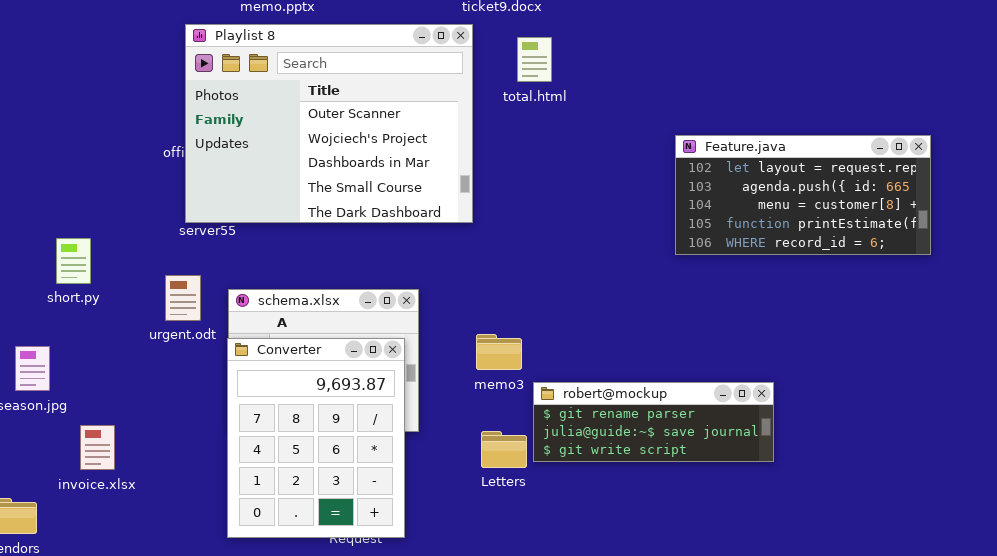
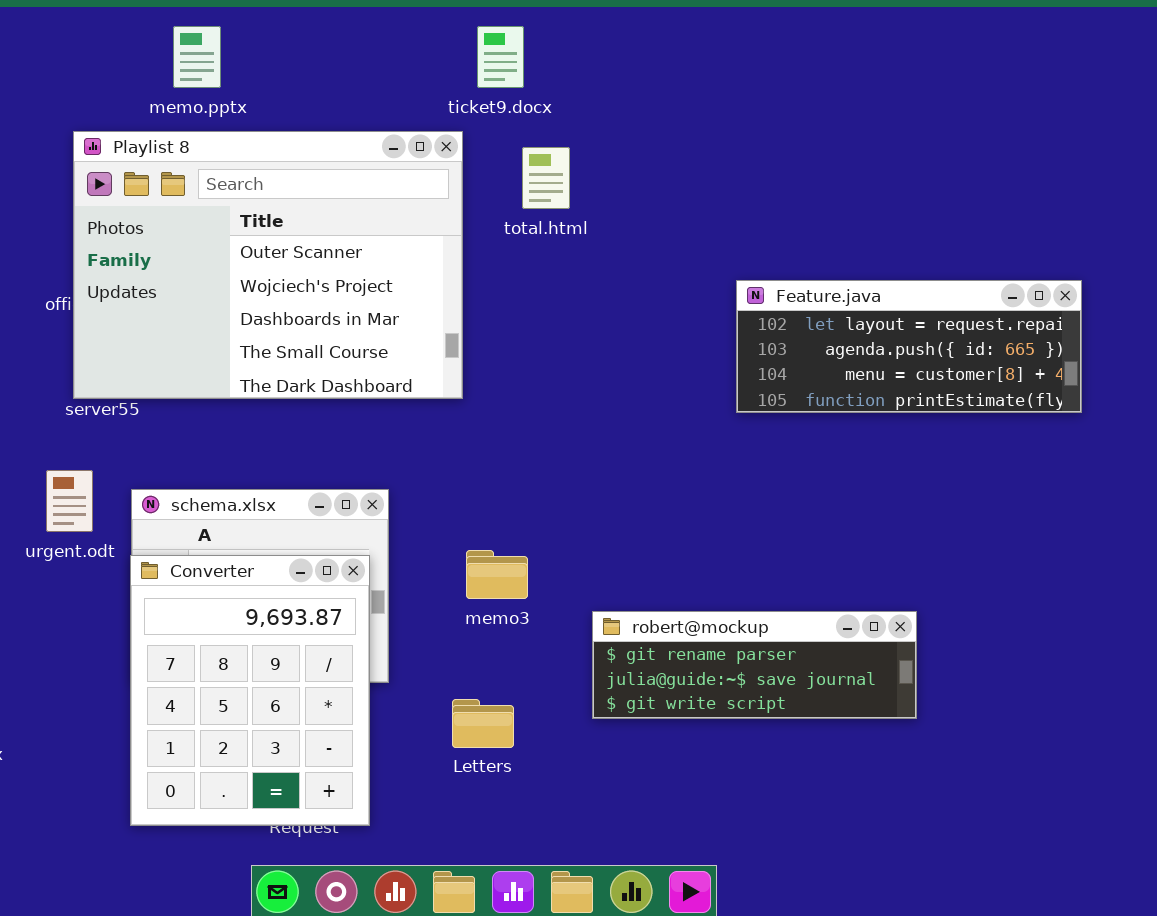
Feature.java: [675,135,931,255] -> [736,280,1082,413], resized
robert@mockup: [533,382,774,462] -> [592,611,917,719], moved
Letters: [481,431,527,468] -> [452,699,514,748], moved

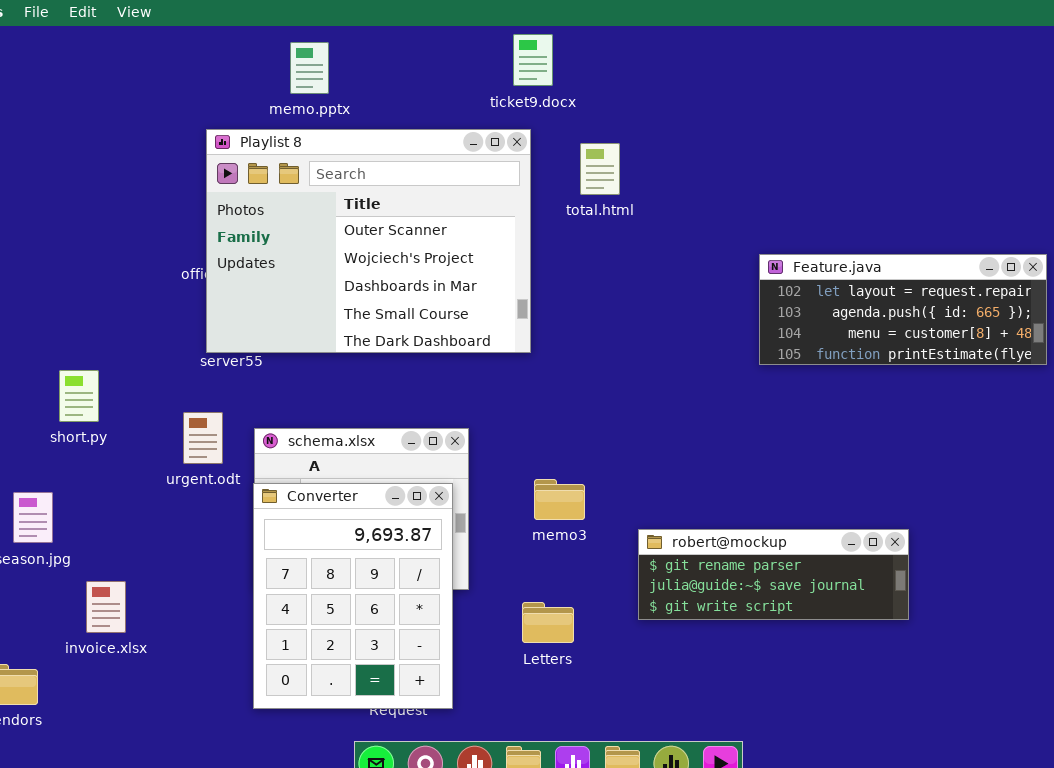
ticket9.docx: [477,26,524,88] -> [513,34,553,86], moved

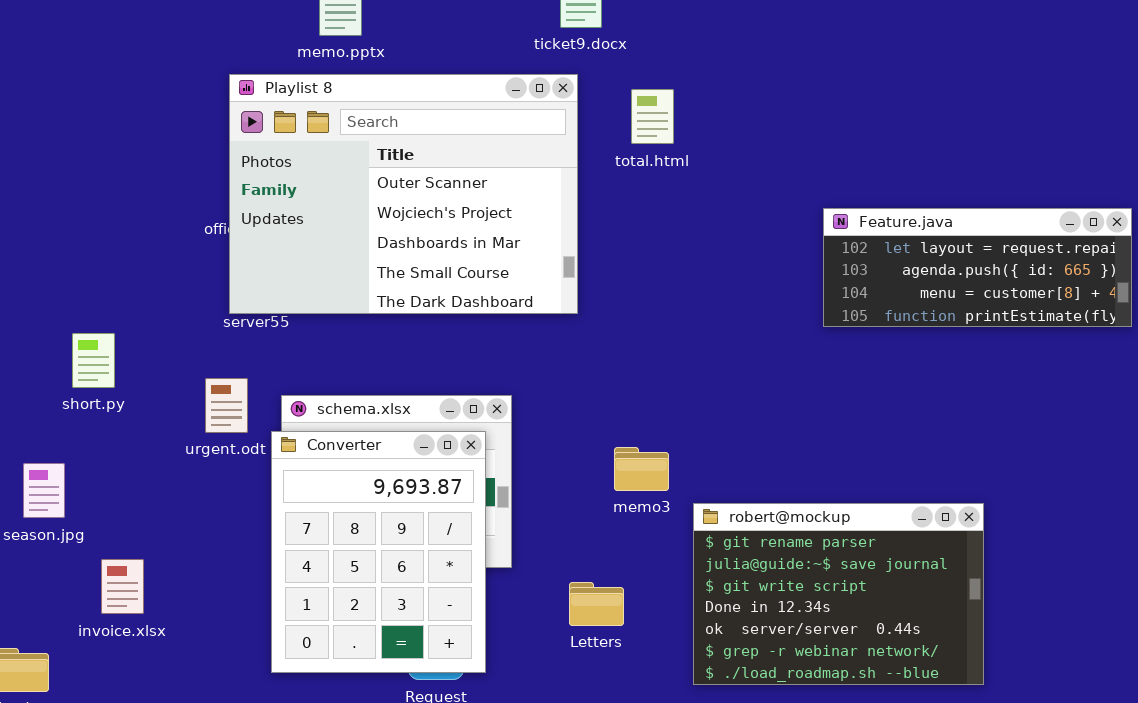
memo3: [534,479,585,520] -> [614,447,669,491], moved
Converter: [253,483,453,709] -> [271,431,486,673], moved
robert@mockup: [638,529,909,620] -> [693,503,984,685], resized

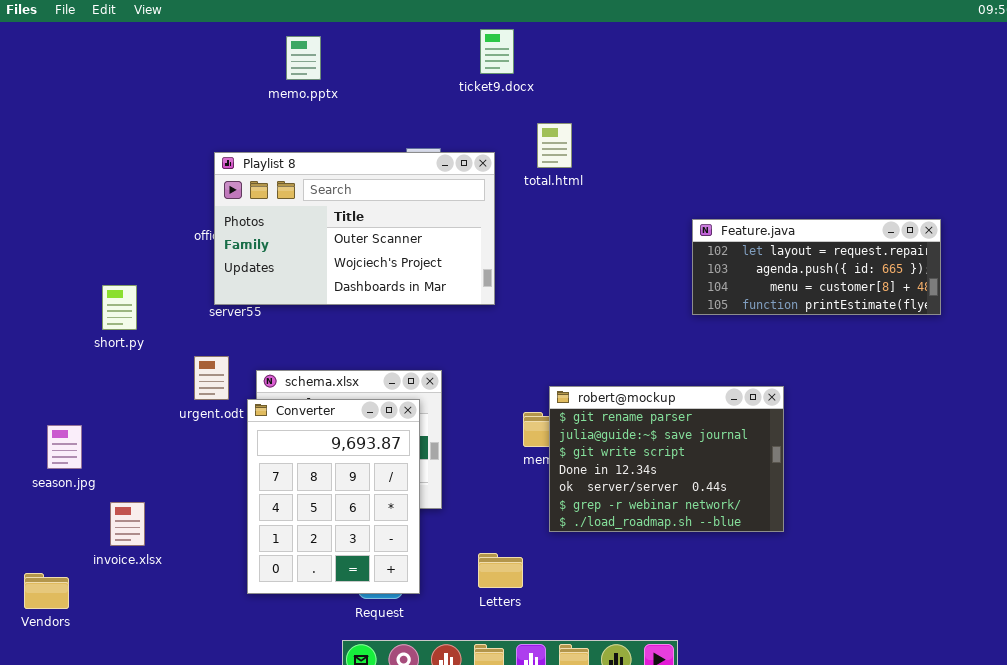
Playlist 8: [229,74,578,314] -> [214,152,495,305], resized
short.py: [72,333,115,388] -> [102,285,137,330], moved
robert@mockup: [693,503,984,685] -> [549,386,784,532], moved
Letters: [569,582,624,626] -> [478,553,523,588], moved

